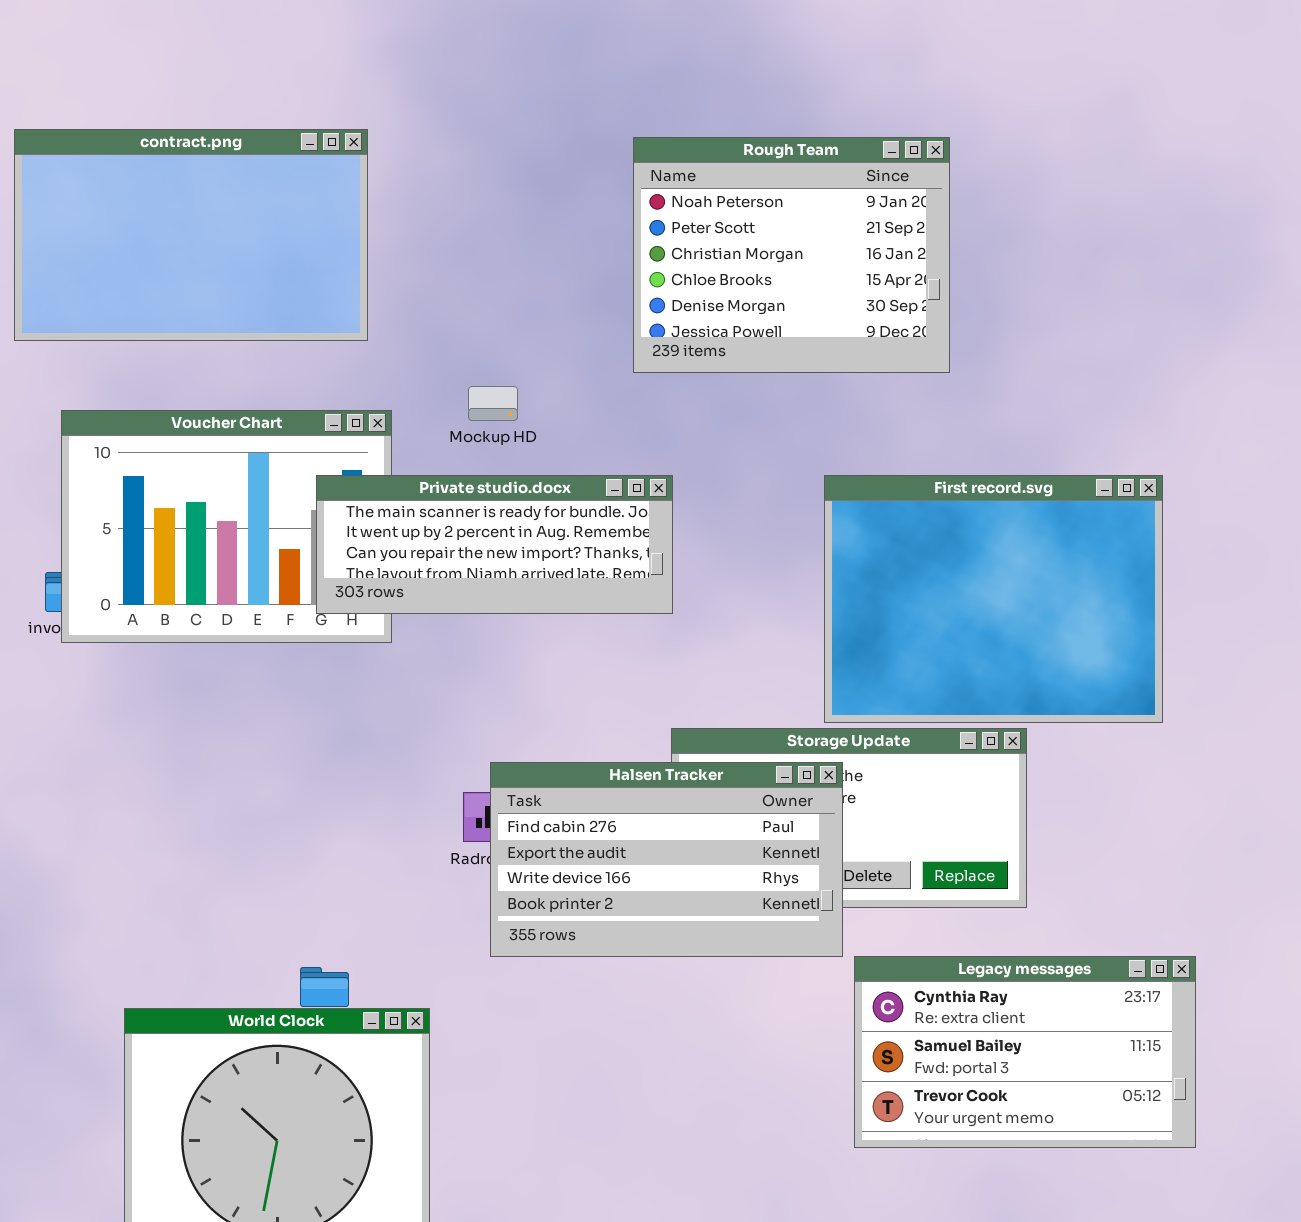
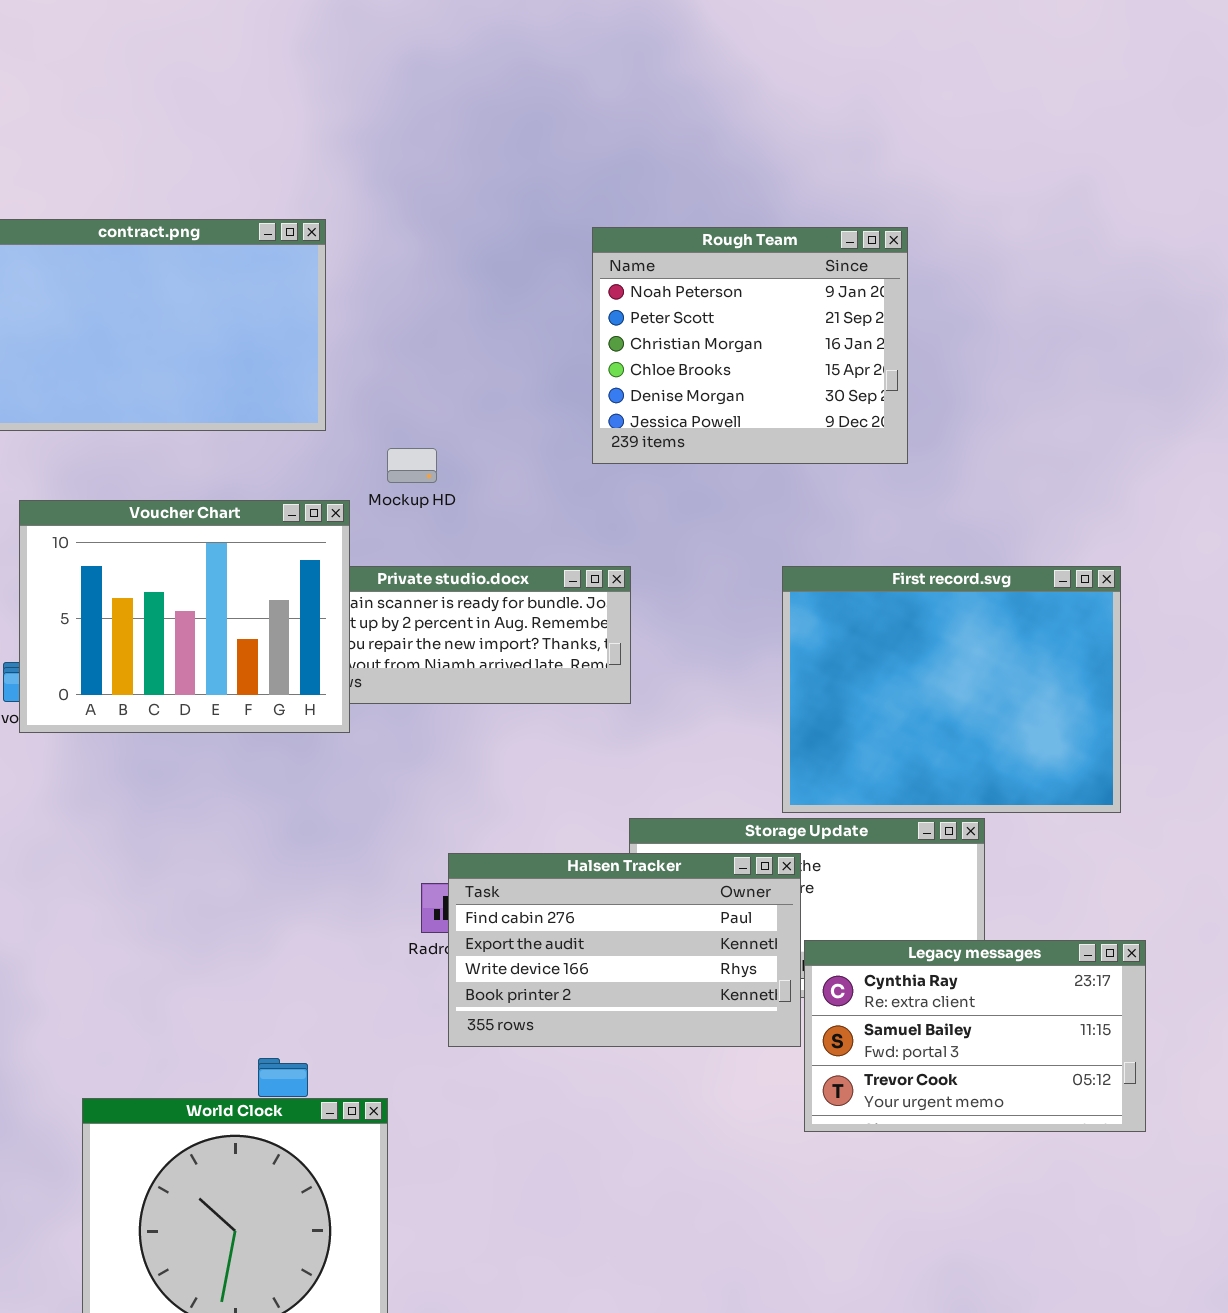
Mockup HD: [468,386,518,421] -> [387,448,437,483], moved
Voucher Chart: [61,410,392,643] -> [19,500,350,733], raised
Legacy messages: [854,956,1196,1148] -> [804,940,1146,1132], moved

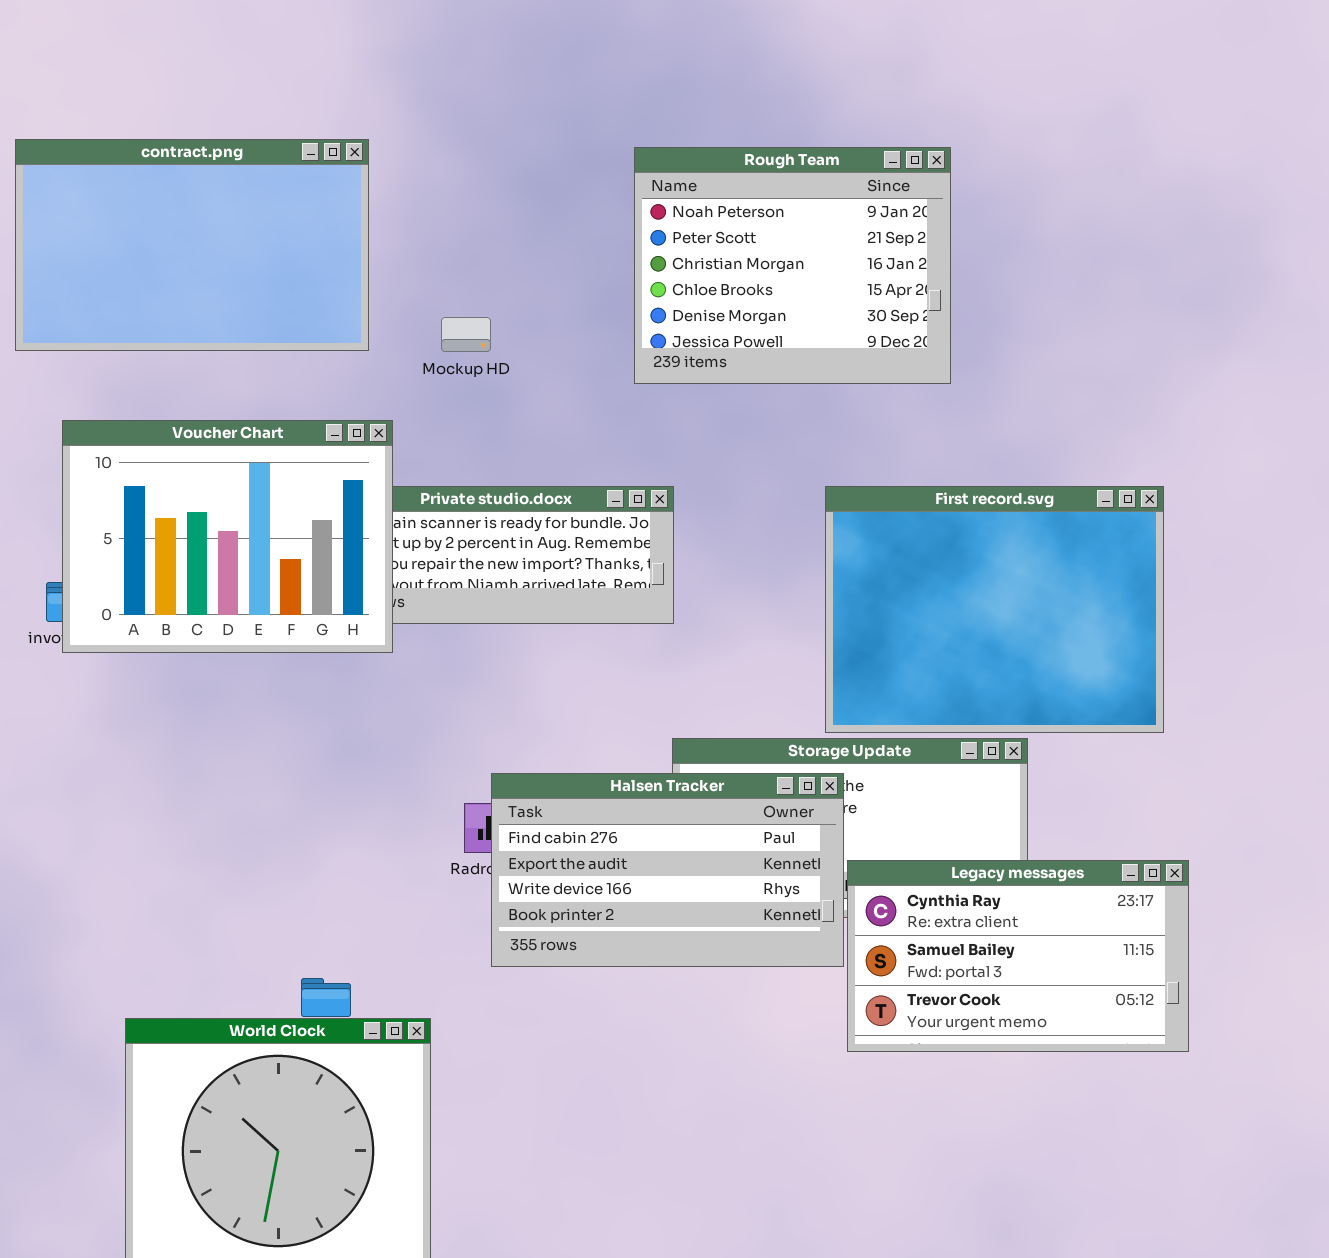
Mockup HD: [387,448,437,483] -> [441,317,491,352], moved

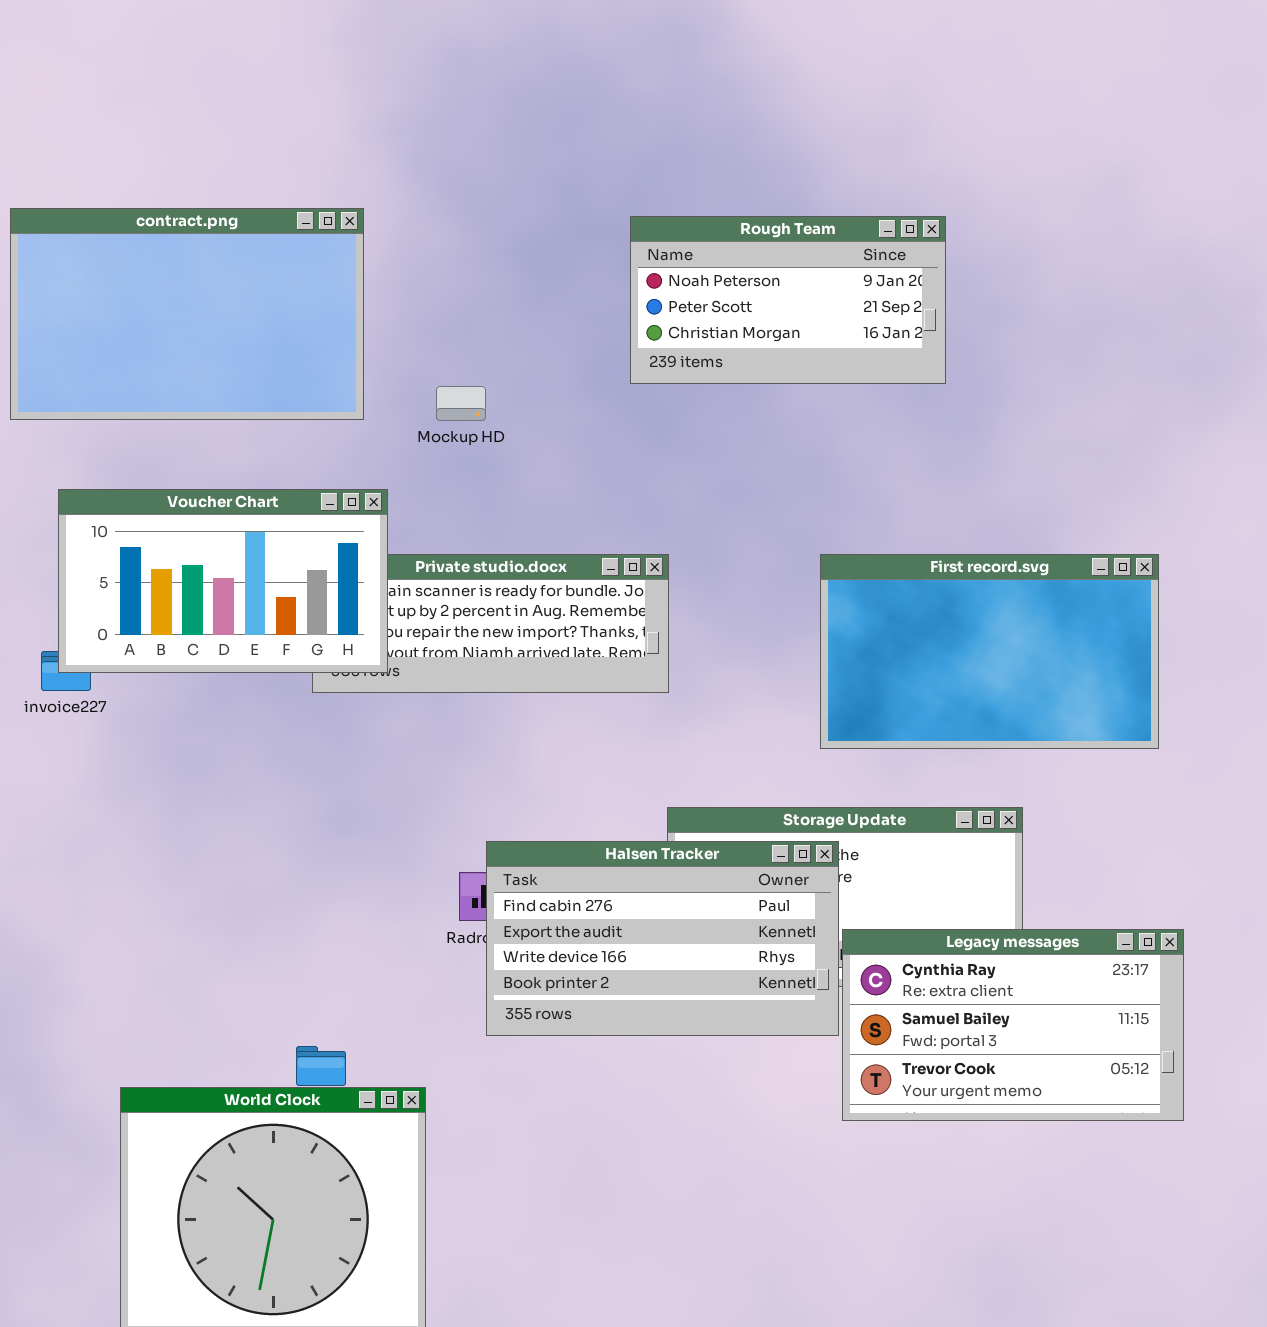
Rough Team: [634,147,951,384] -> [630,216,946,384], resized
Voucher Chart: [62,420,393,653] -> [58,489,388,673], resized
First record.svg: [825,486,1164,733] -> [820,554,1159,749], resized

